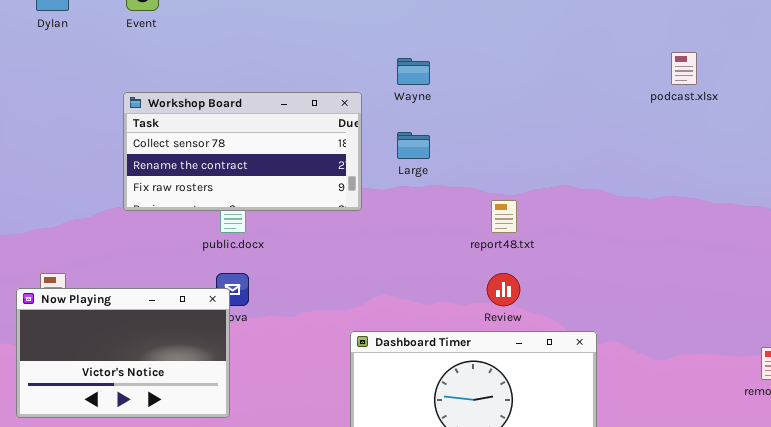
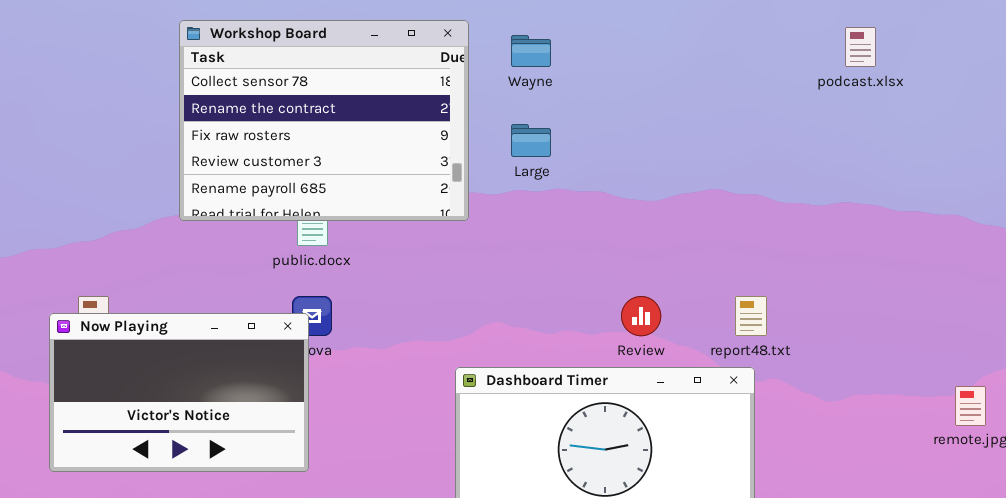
Workshop Board: [123,92,362,211] -> [179,20,469,221], resized
report48.txt: [491,200,517,233] -> [735,296,767,336], moved

